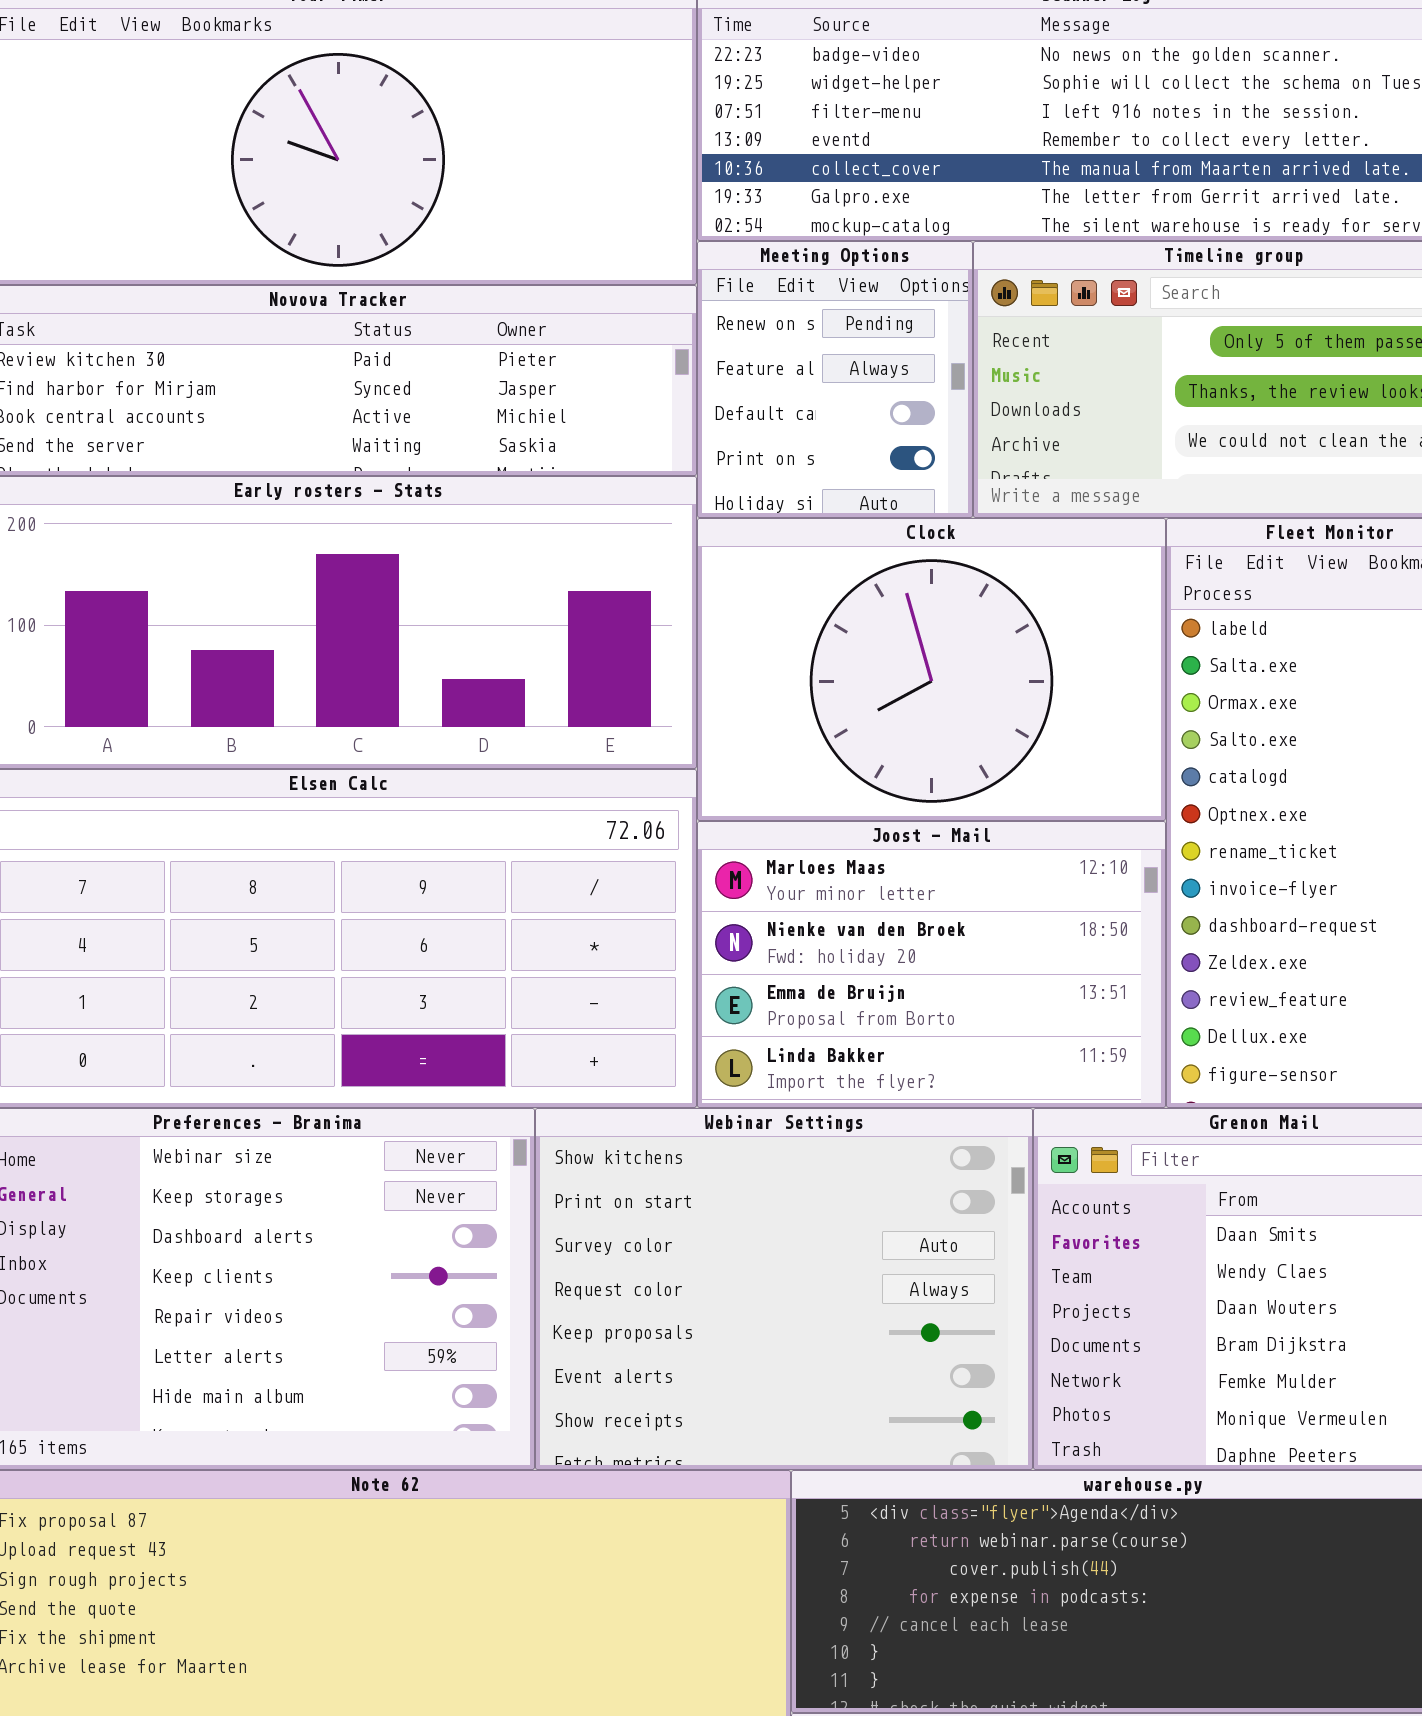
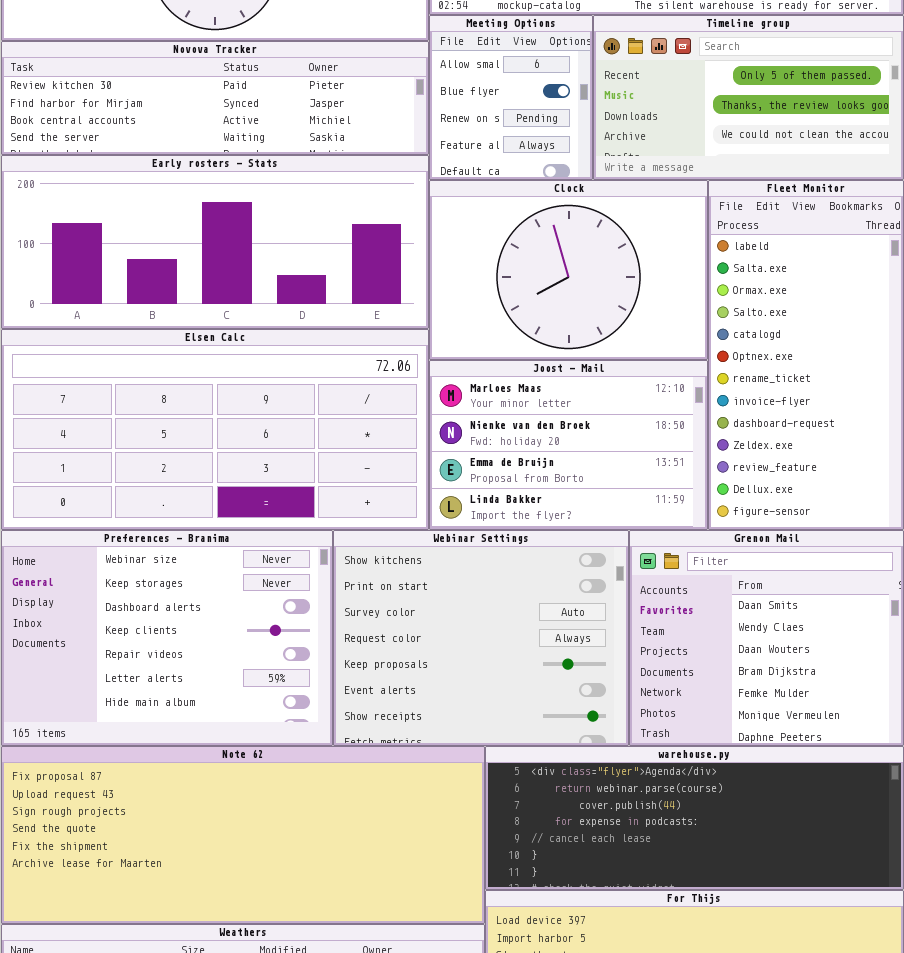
Meeting Options: [697,241,973,518] -> [429,15,593,180], scrolled up 2 rows

